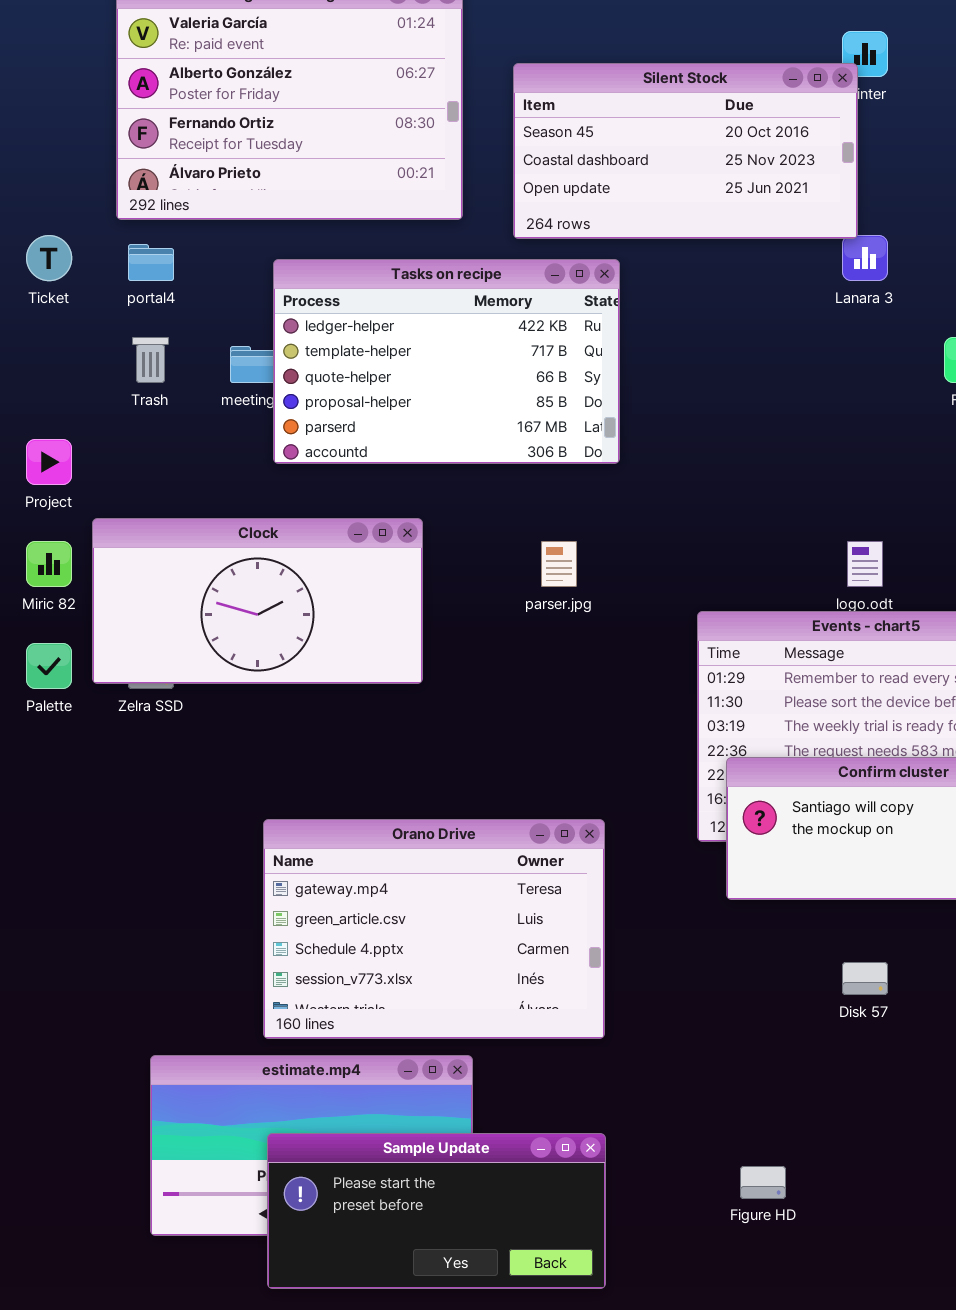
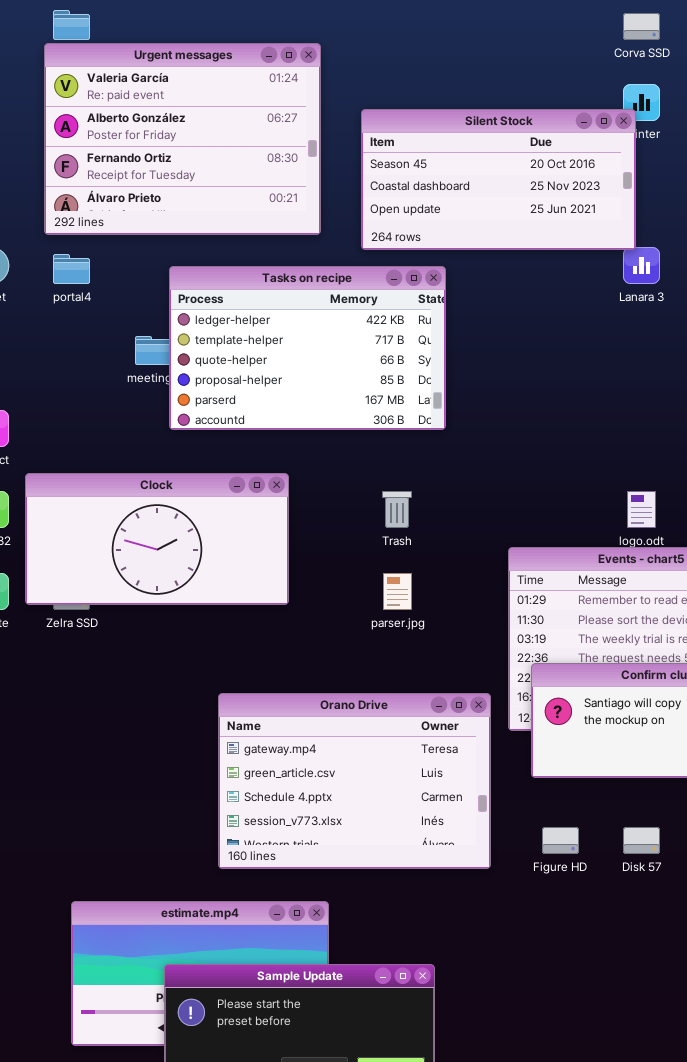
Trash: [132,337,169,383] -> [382,491,412,528], moved
parser.jpg: [541,541,577,587] -> [383,573,412,610], moved
Orano Drive: [263,819,605,1039] -> [218,693,491,869], moved
Figure HD: [740,1166,786,1199] -> [542,827,579,854], moved

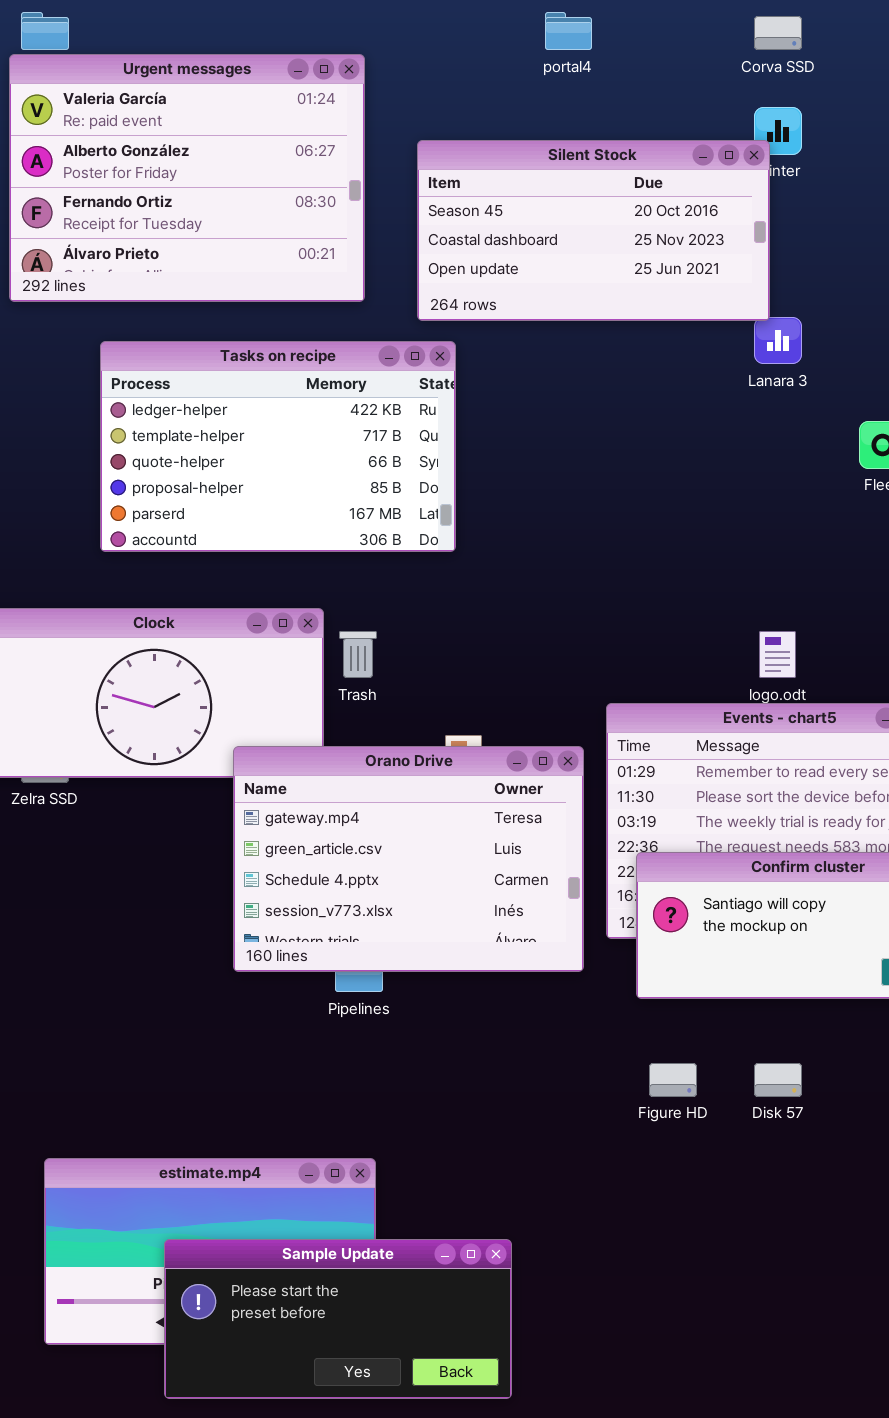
portal4: [53,254,90,284] -> [545,12,592,50], moved
Tasks on recipe: [169,266,446,430] -> [100,341,456,552], moved
Trash: [382,491,412,528] -> [339,631,377,678], moved
Orano Drive: [218,693,491,869] -> [233,746,584,972], moved

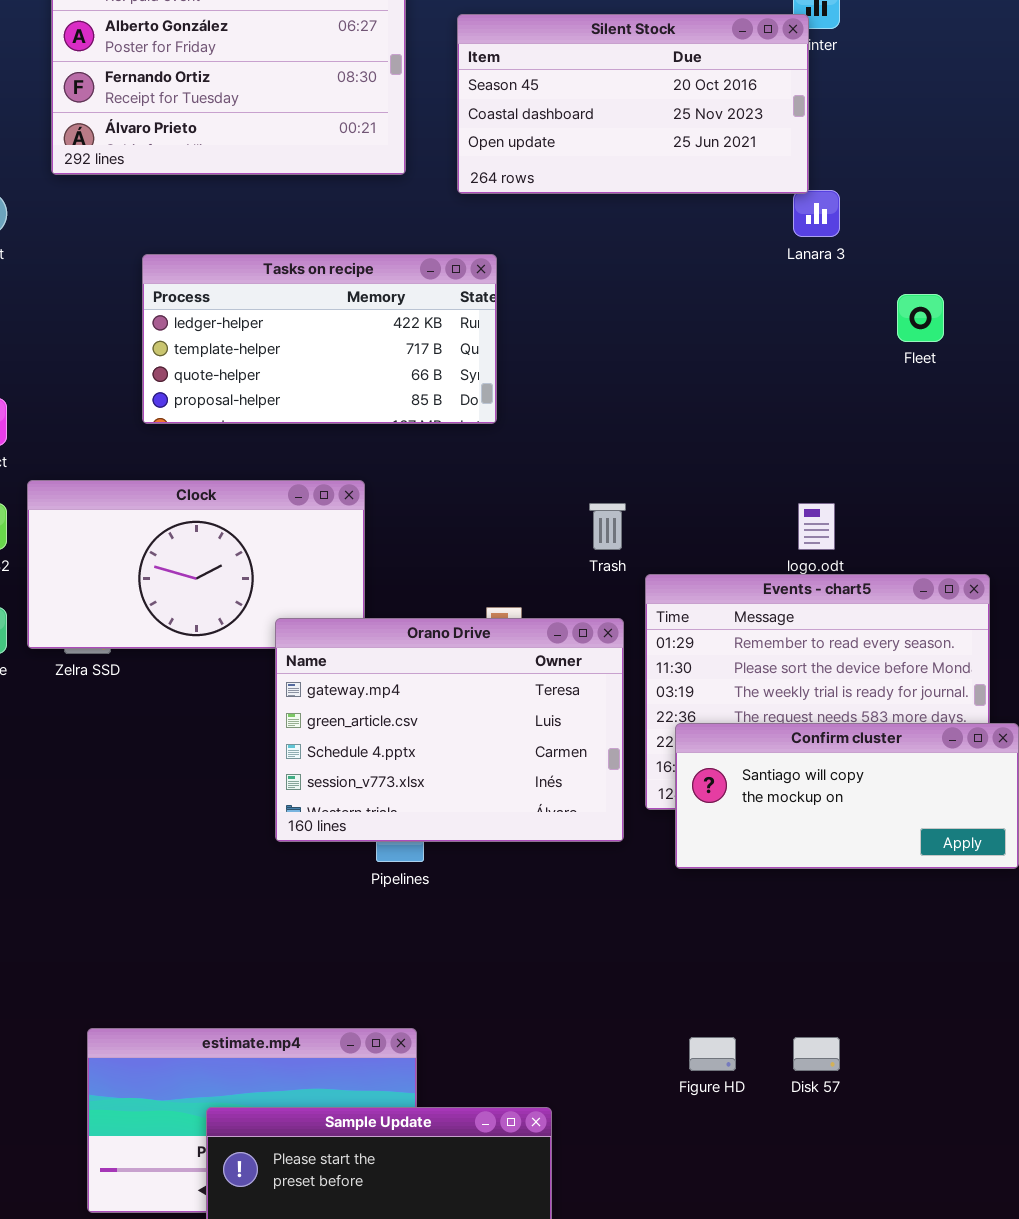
Tasks on recipe: [100,341,456,552] -> [142,254,497,424], resized
Trash: [339,631,377,678] -> [589,503,626,550], moved
Figure HD: [649,1063,697,1097] -> [689,1037,736,1071], moved
Disk 57: [754,1063,802,1097] -> [793,1037,840,1071], moved

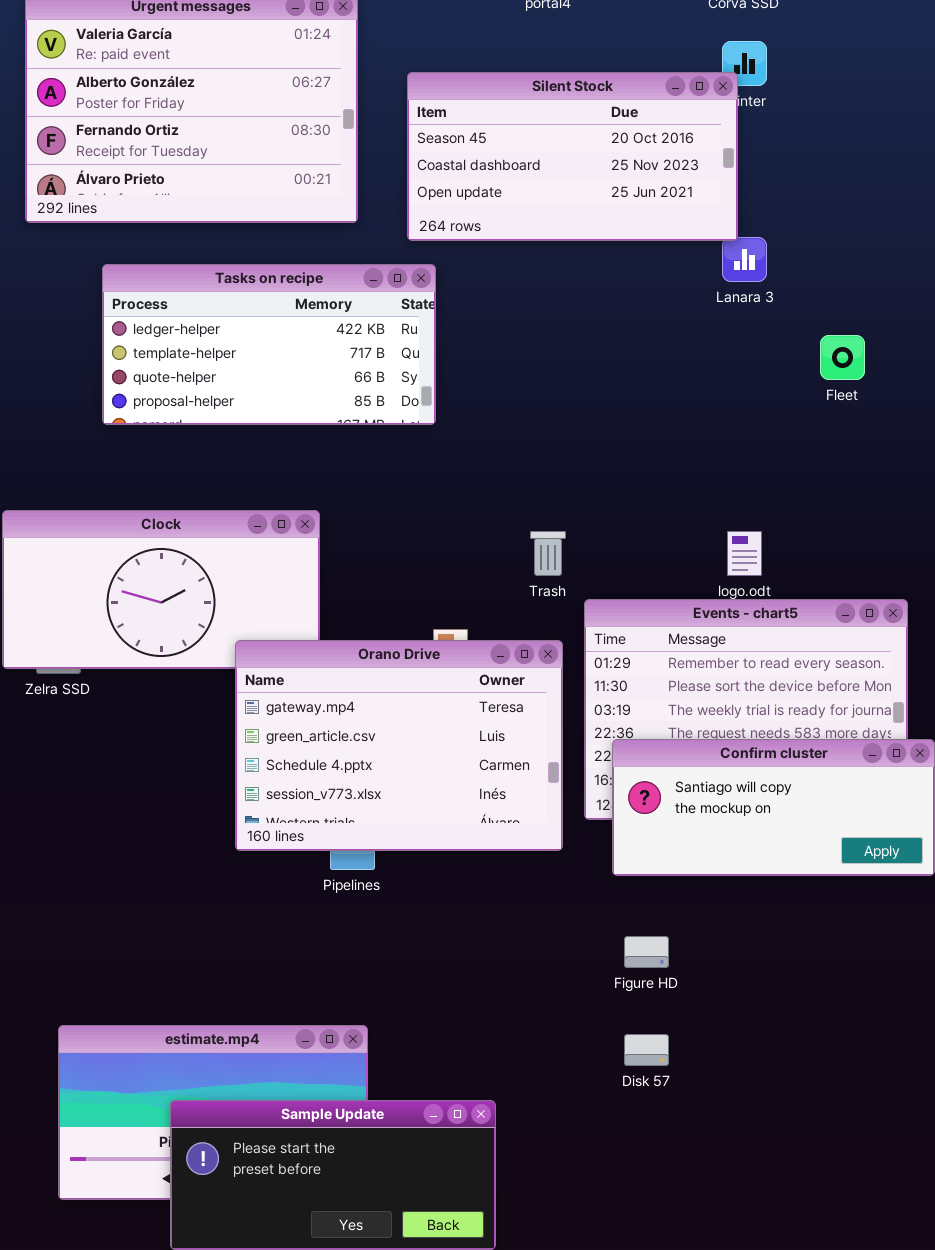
Tasks on recipe: [142,254,497,424] -> [102,264,436,425], moved
Figure HD: [689,1037,736,1071] -> [624,936,669,968], moved
Disk 57: [793,1037,840,1071] -> [624,1034,669,1066], moved

